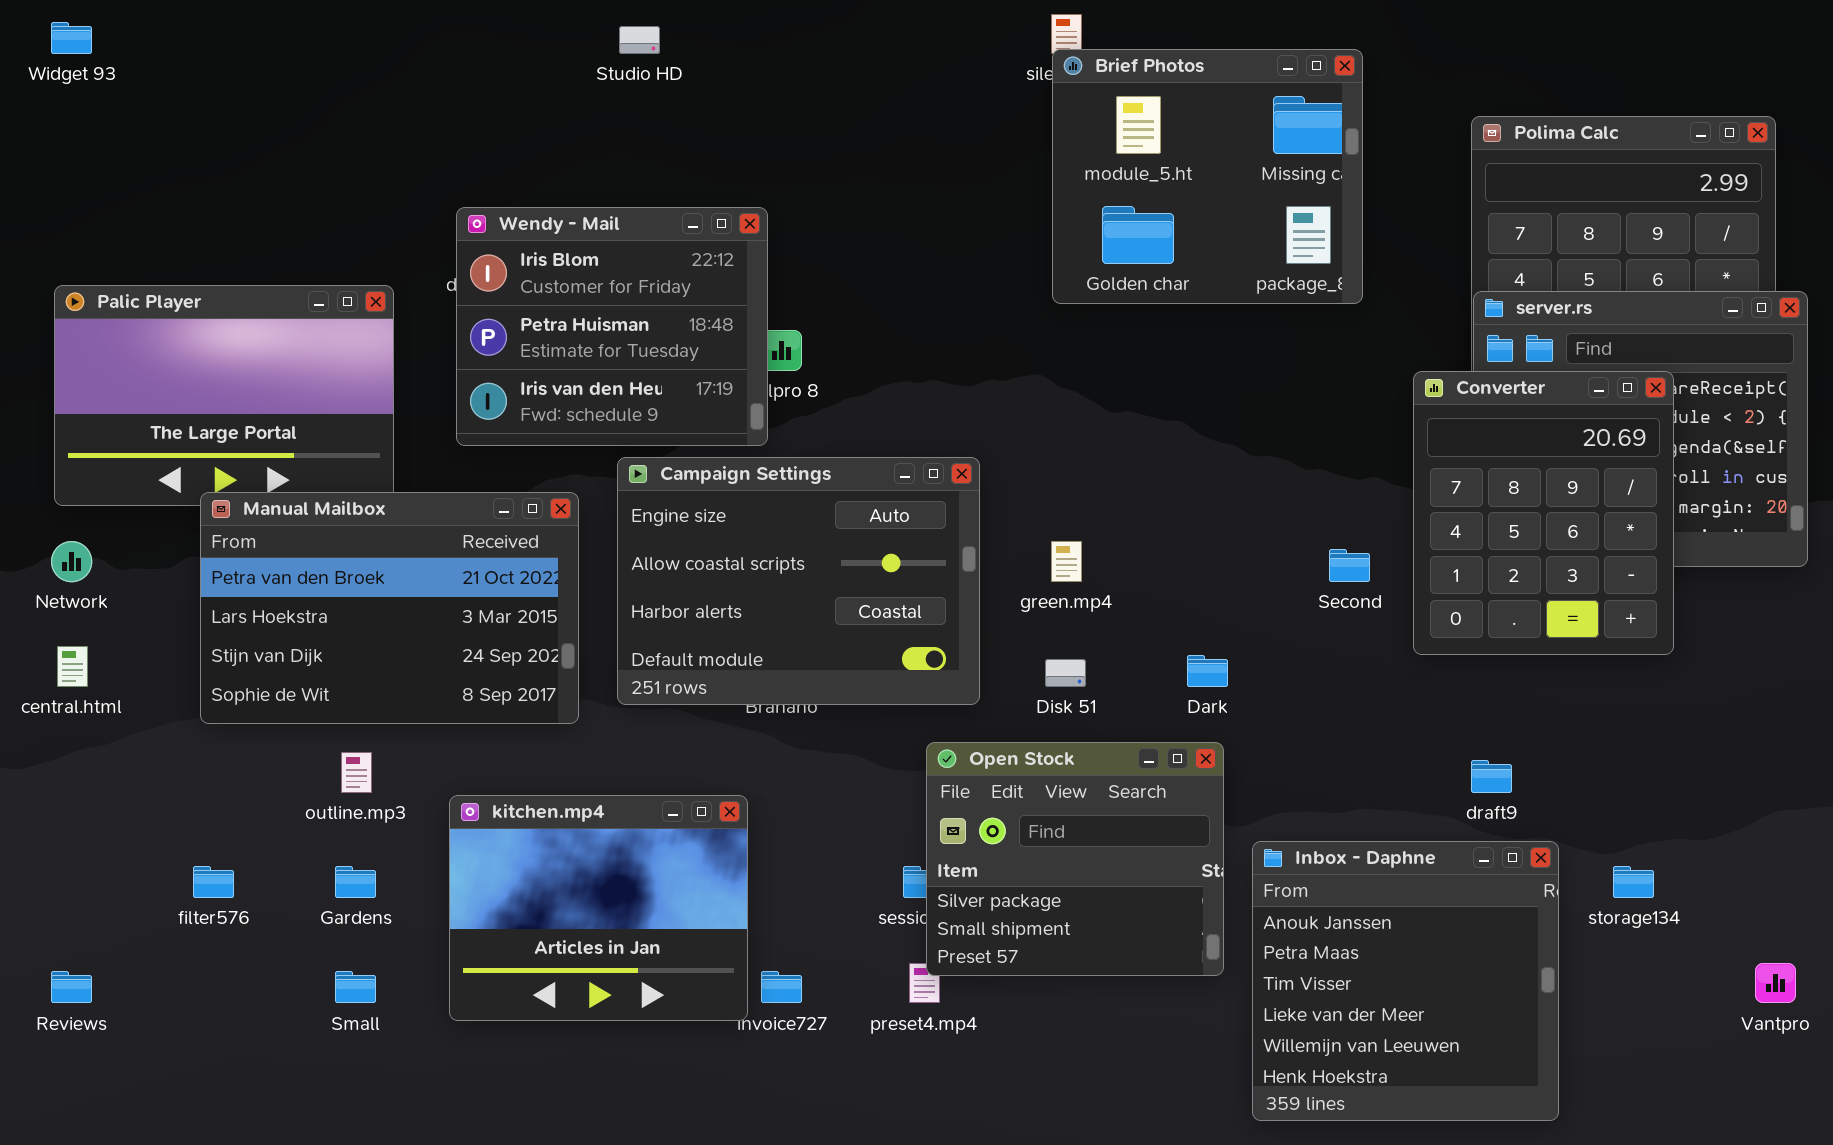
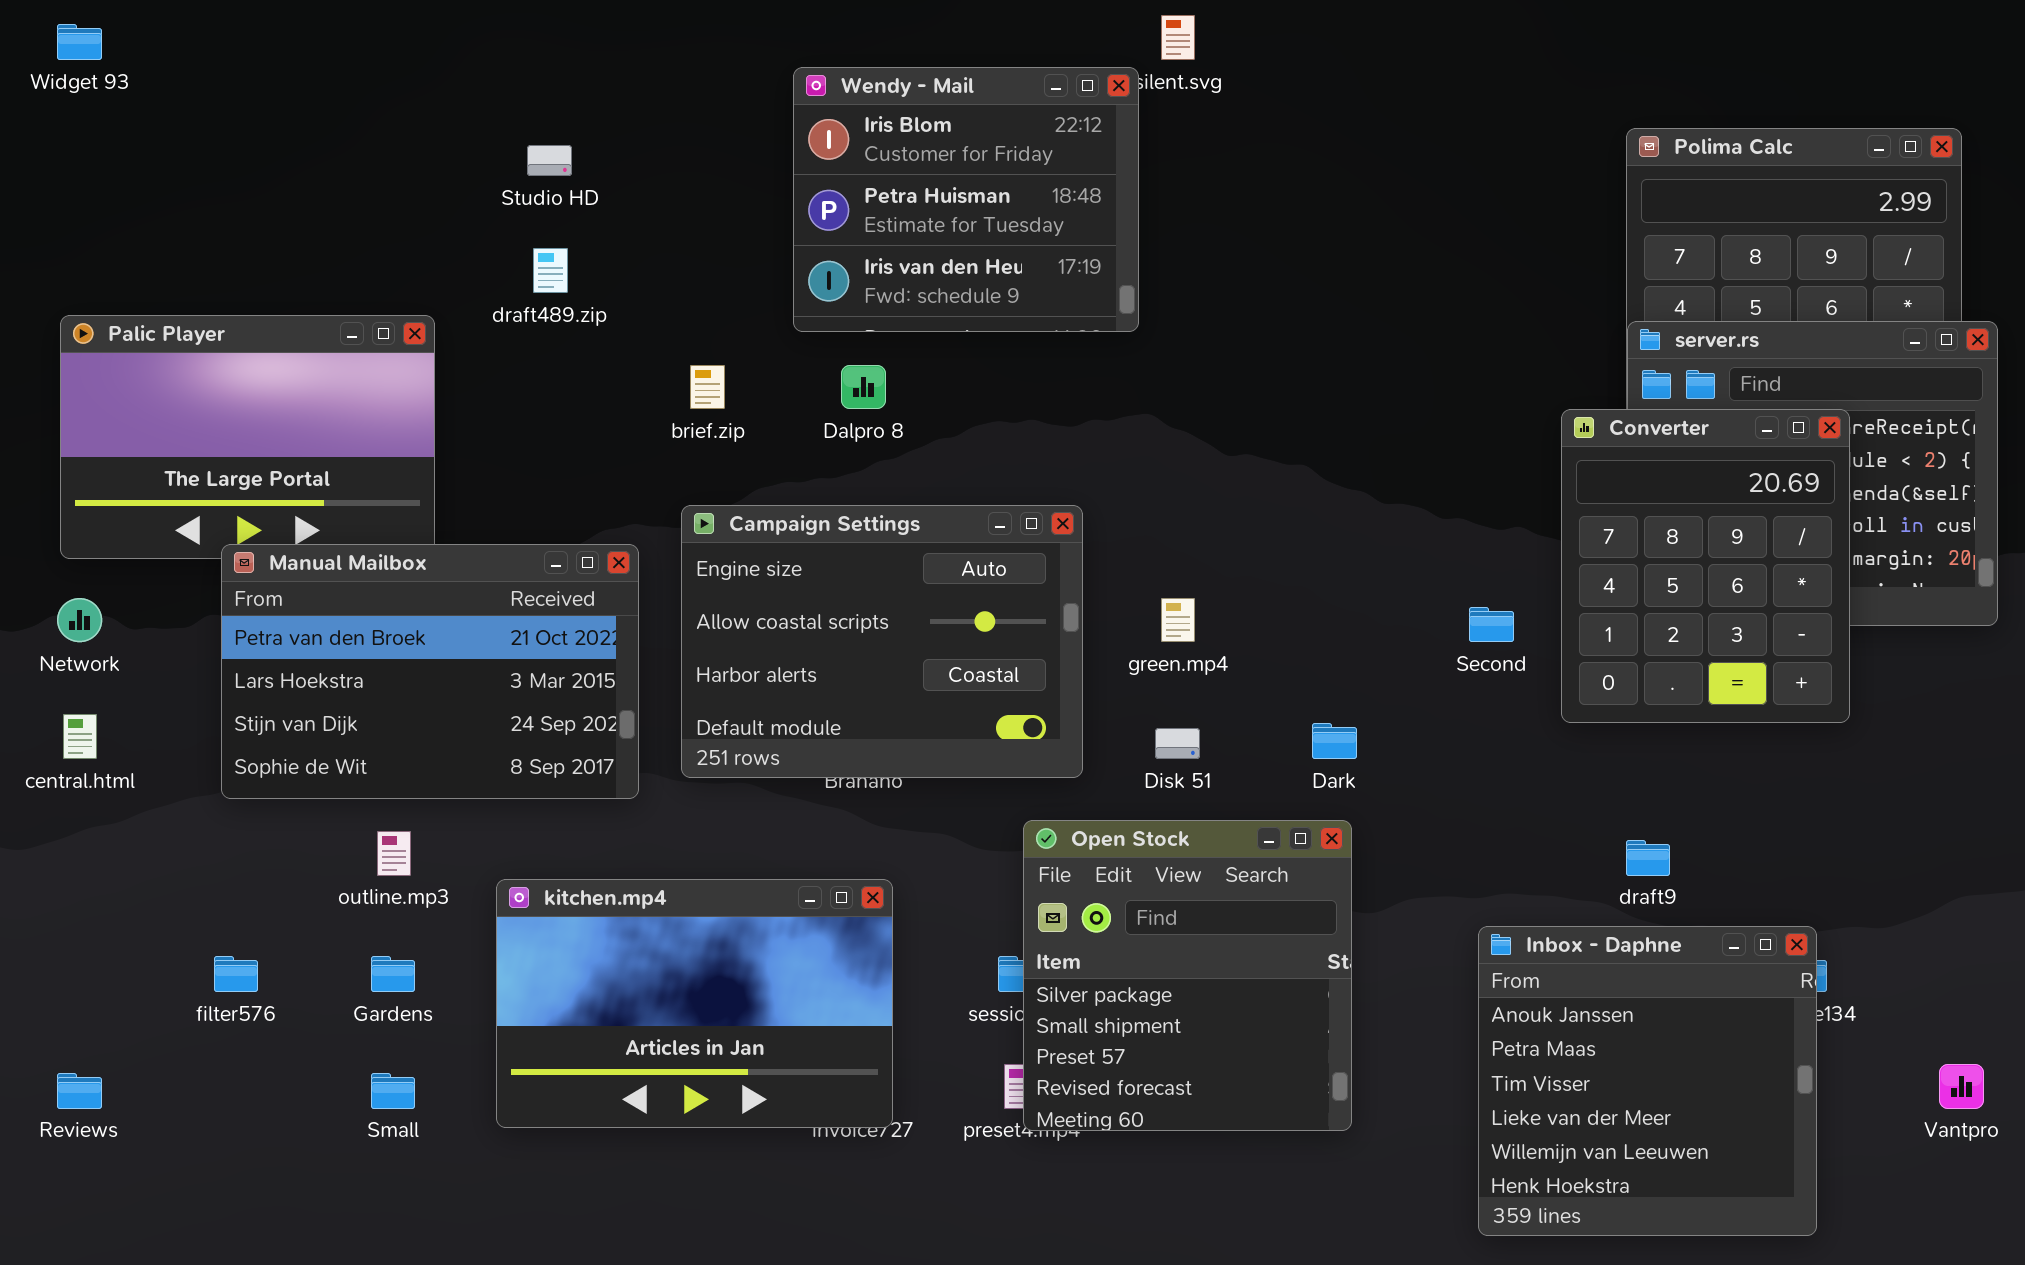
Studio HD: [619,26,660,54] -> [527,145,572,176], moved
Brief Photos: [1052,49,1363,304] -> none, closed
Wendy - Mail: [456,207,768,446] -> [793,67,1139,332], moved
Open Stock: [926,742,1224,976] -> [1023,820,1352,1131], resized
kitchen.mp4: [449,795,748,1021] -> [496,879,893,1128], resized
Inbox - Daphne: [1252,841,1559,1121] -> [1478,926,1817,1236], moved

